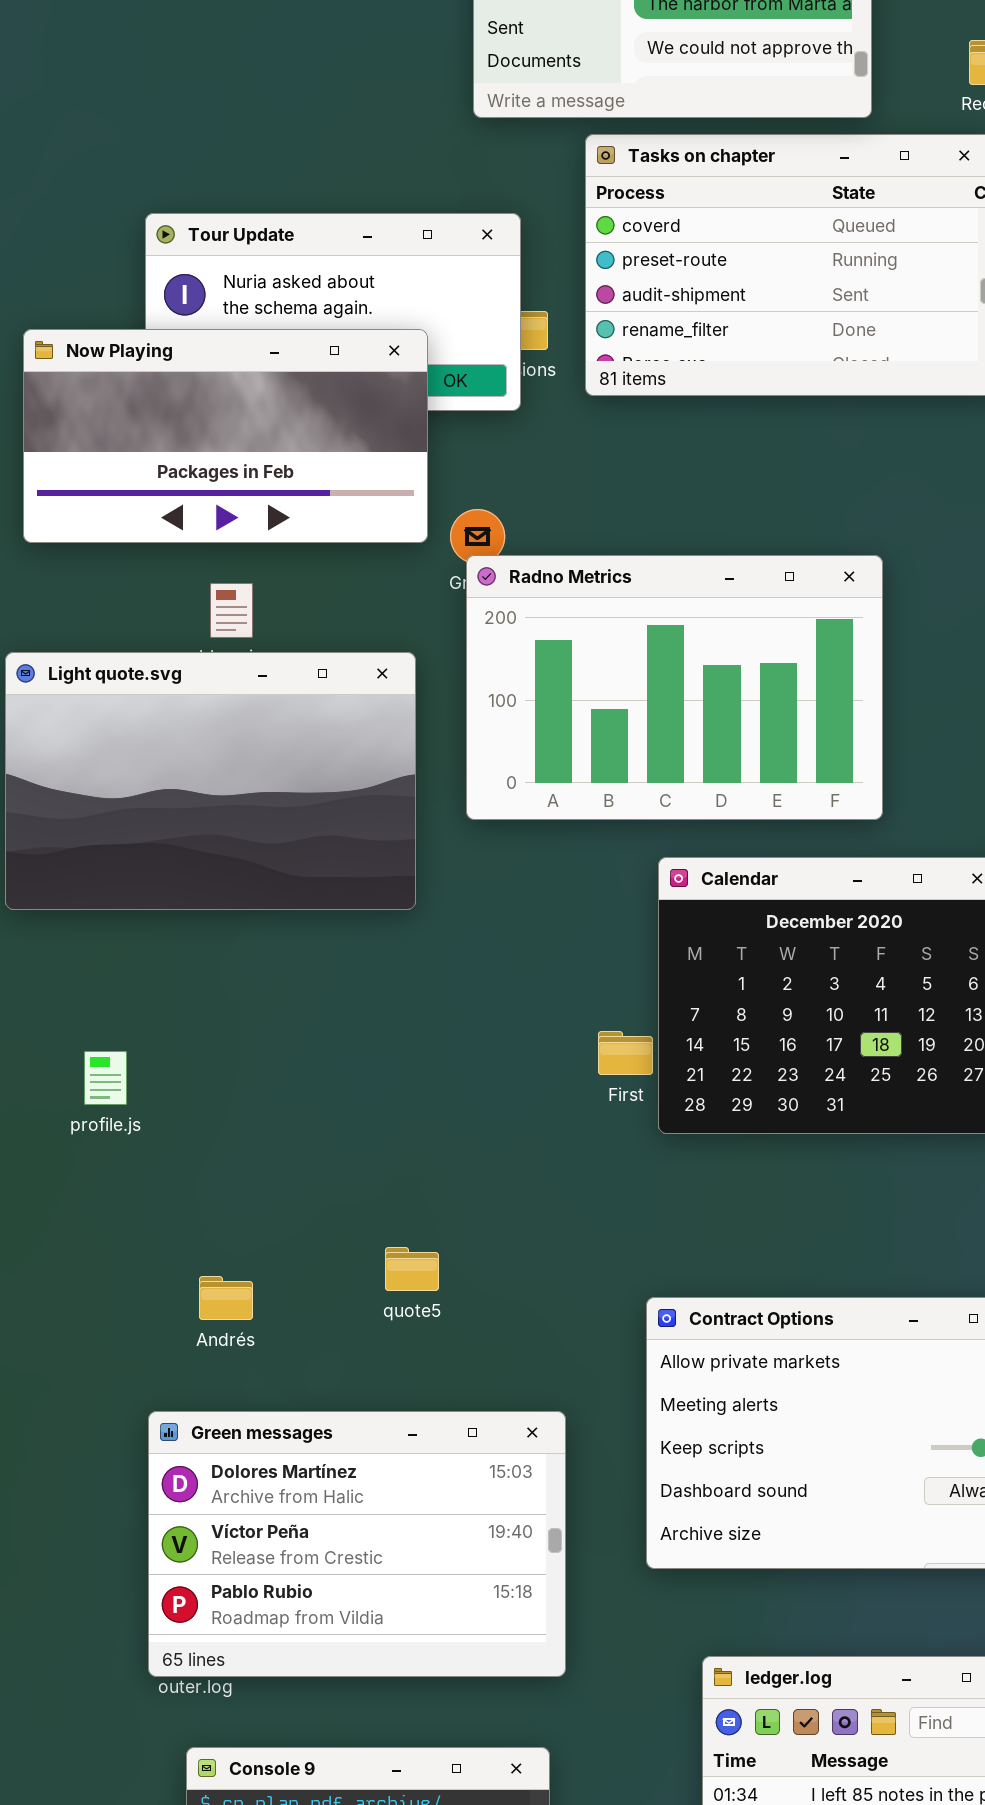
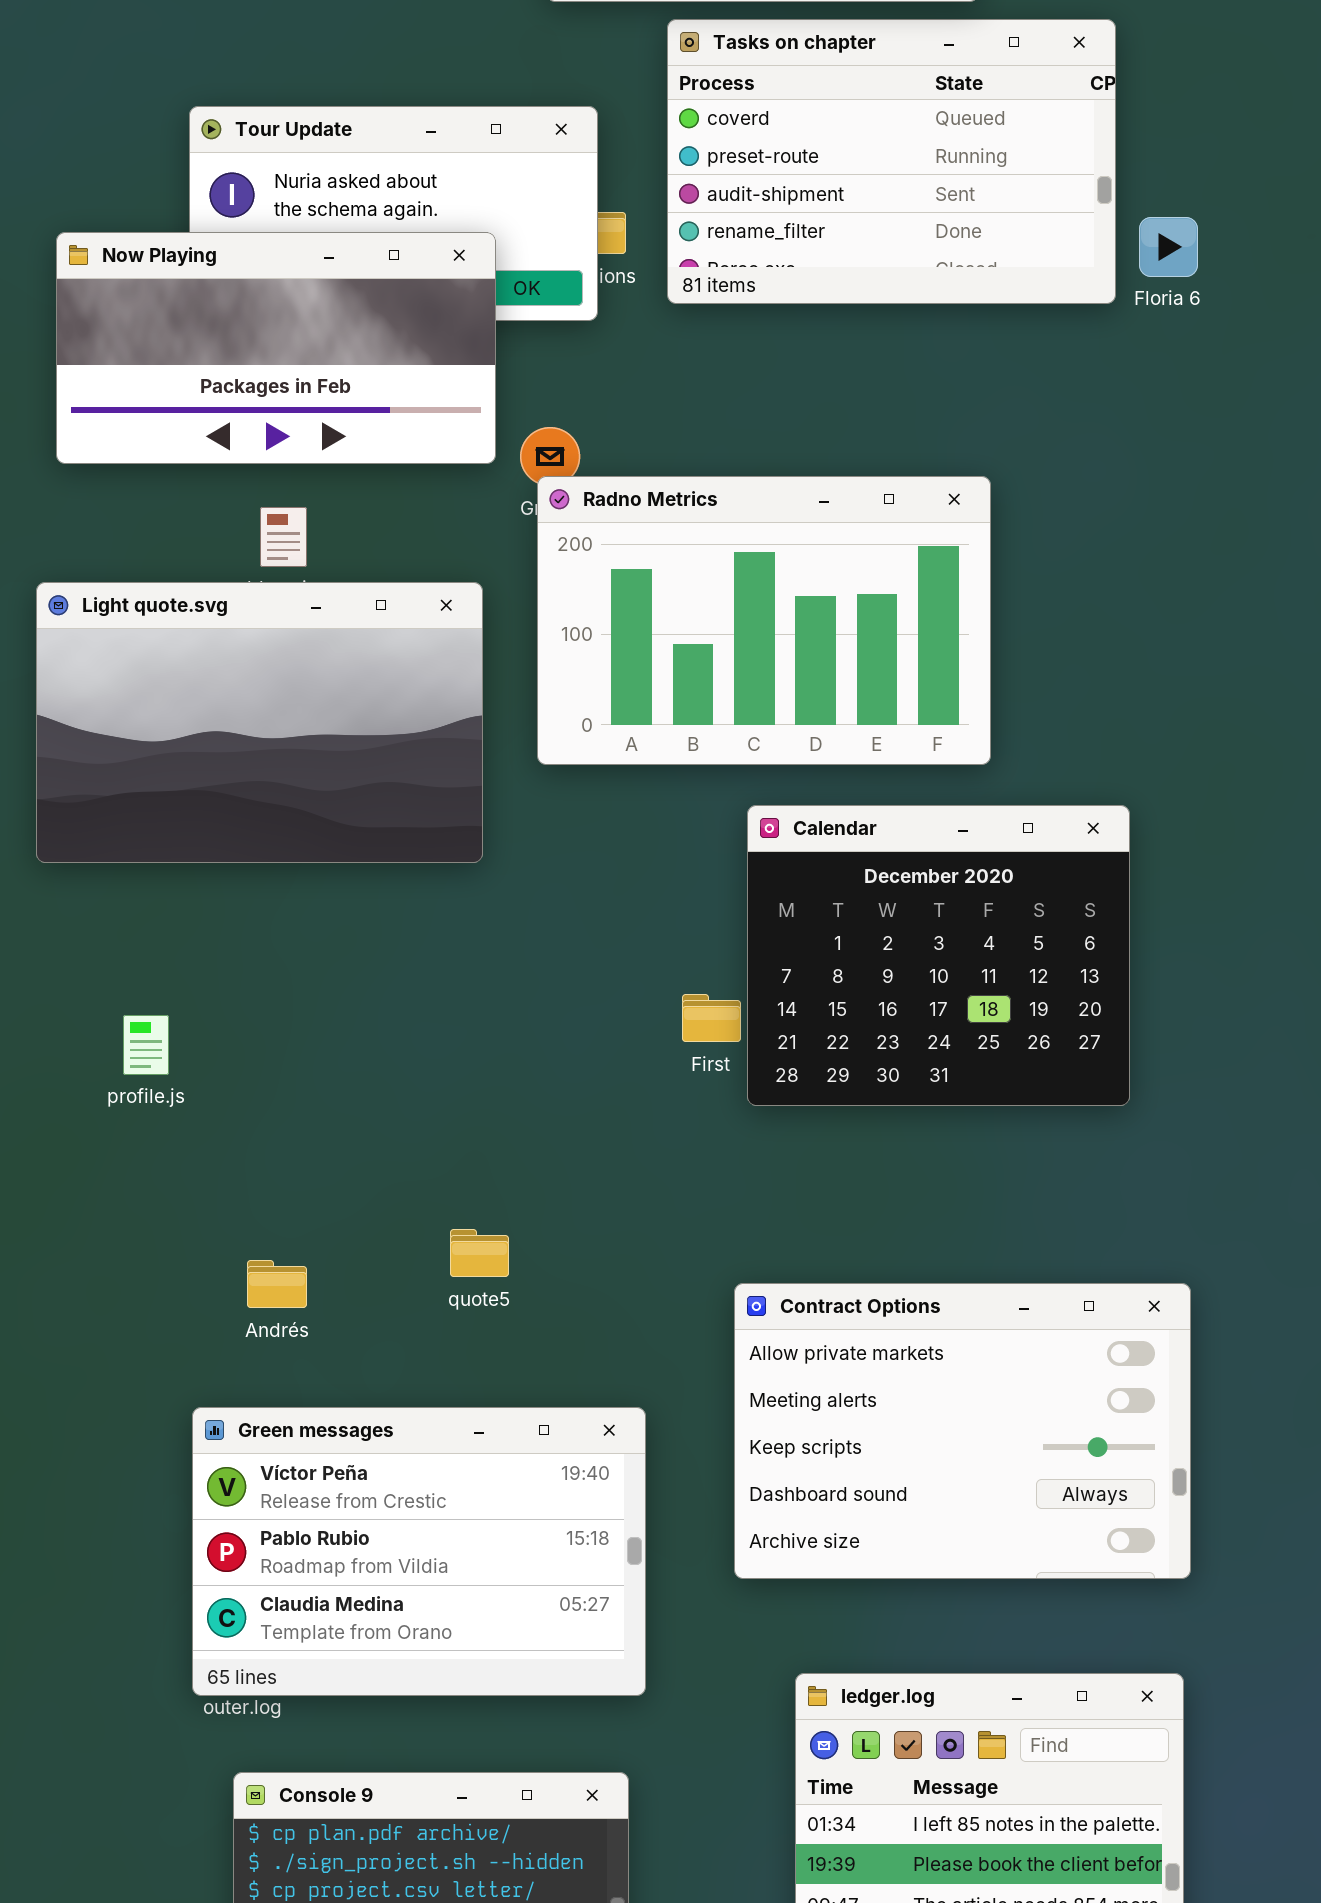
Green messages: [148,1411,566,1677] -> [192,1407,646,1696], scrolled down 1 row

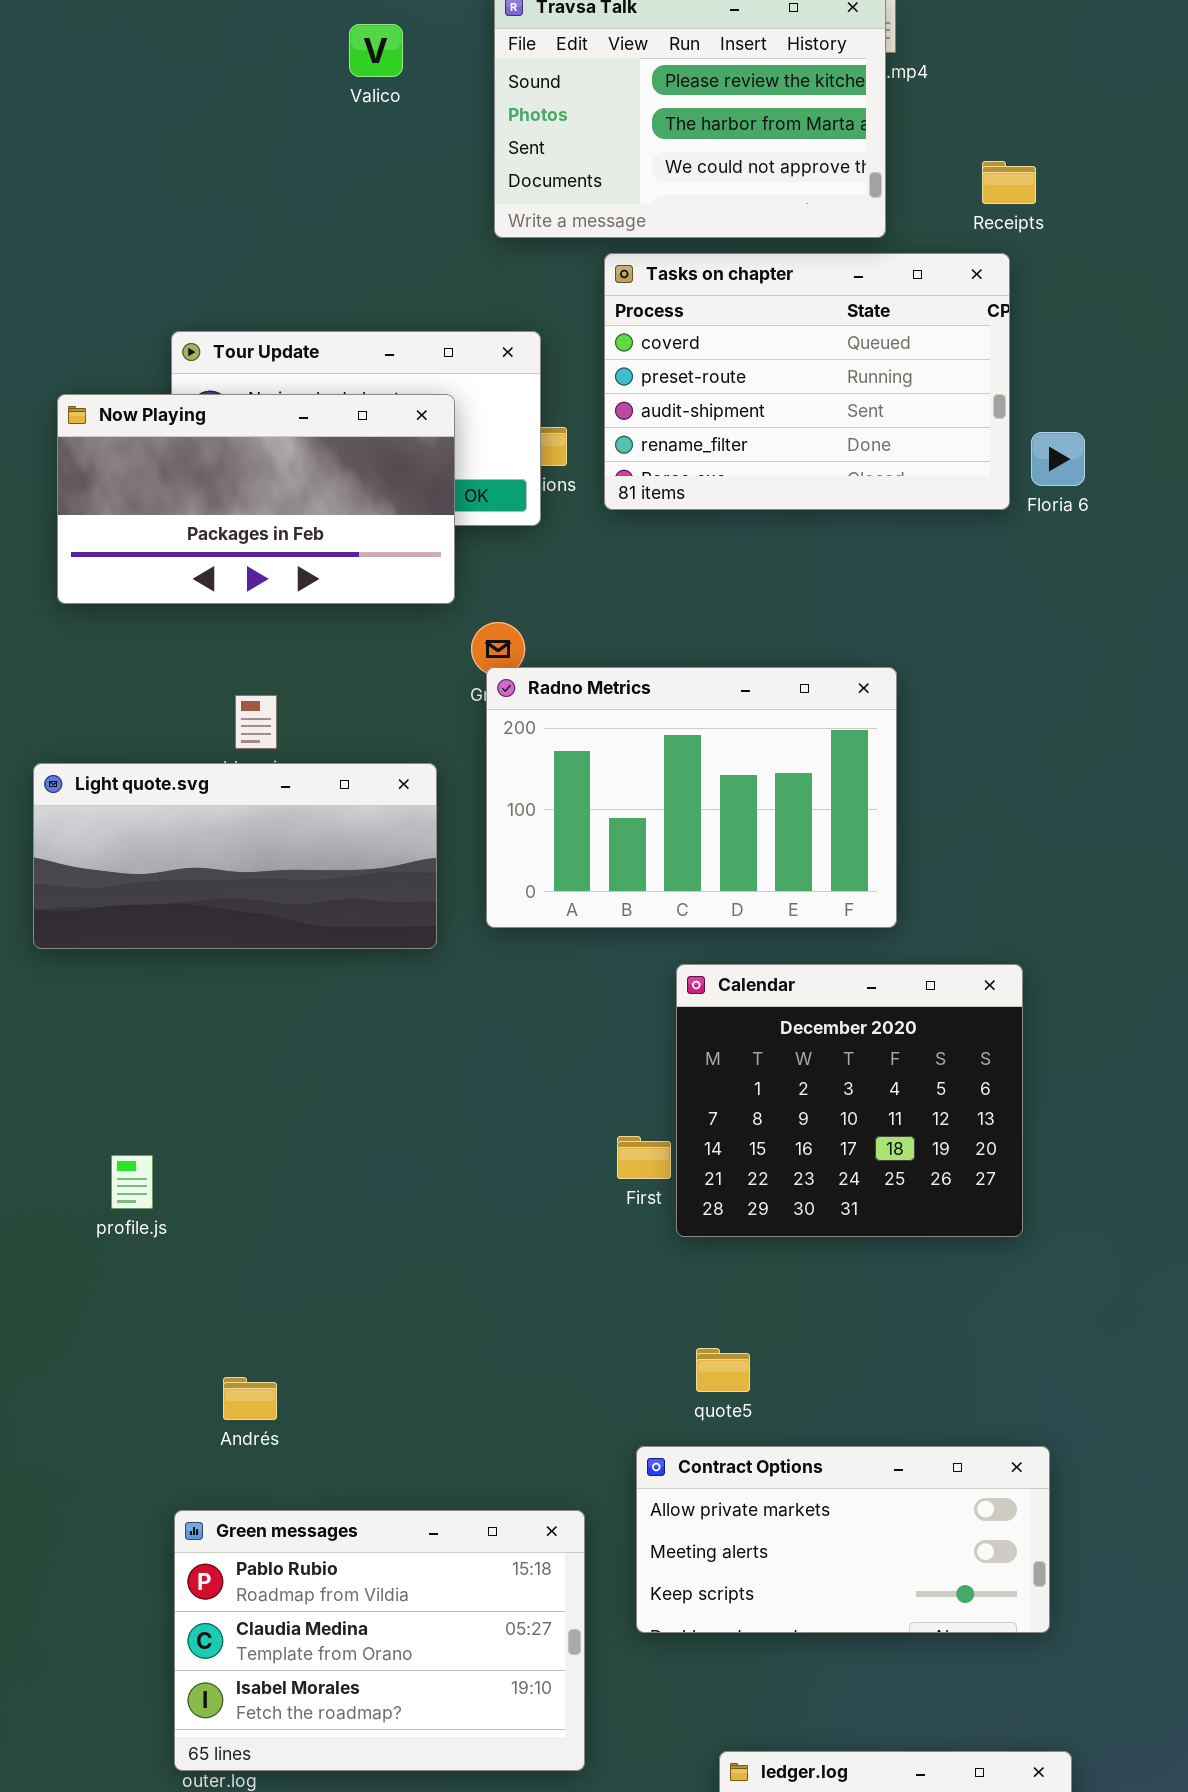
Now Playing: [56,232,496,464] -> [57,394,455,604], moved
Light quote.svg: [36,582,483,863] -> [33,763,437,949], resized
quote5: [450,1229,509,1277] -> [696,1348,750,1392], moved
Contract Options: [734,1283,1191,1579] -> [636,1446,1050,1633], moved, resized
Green messages: [192,1407,646,1696] -> [174,1510,585,1771], scrolled down 1 row

